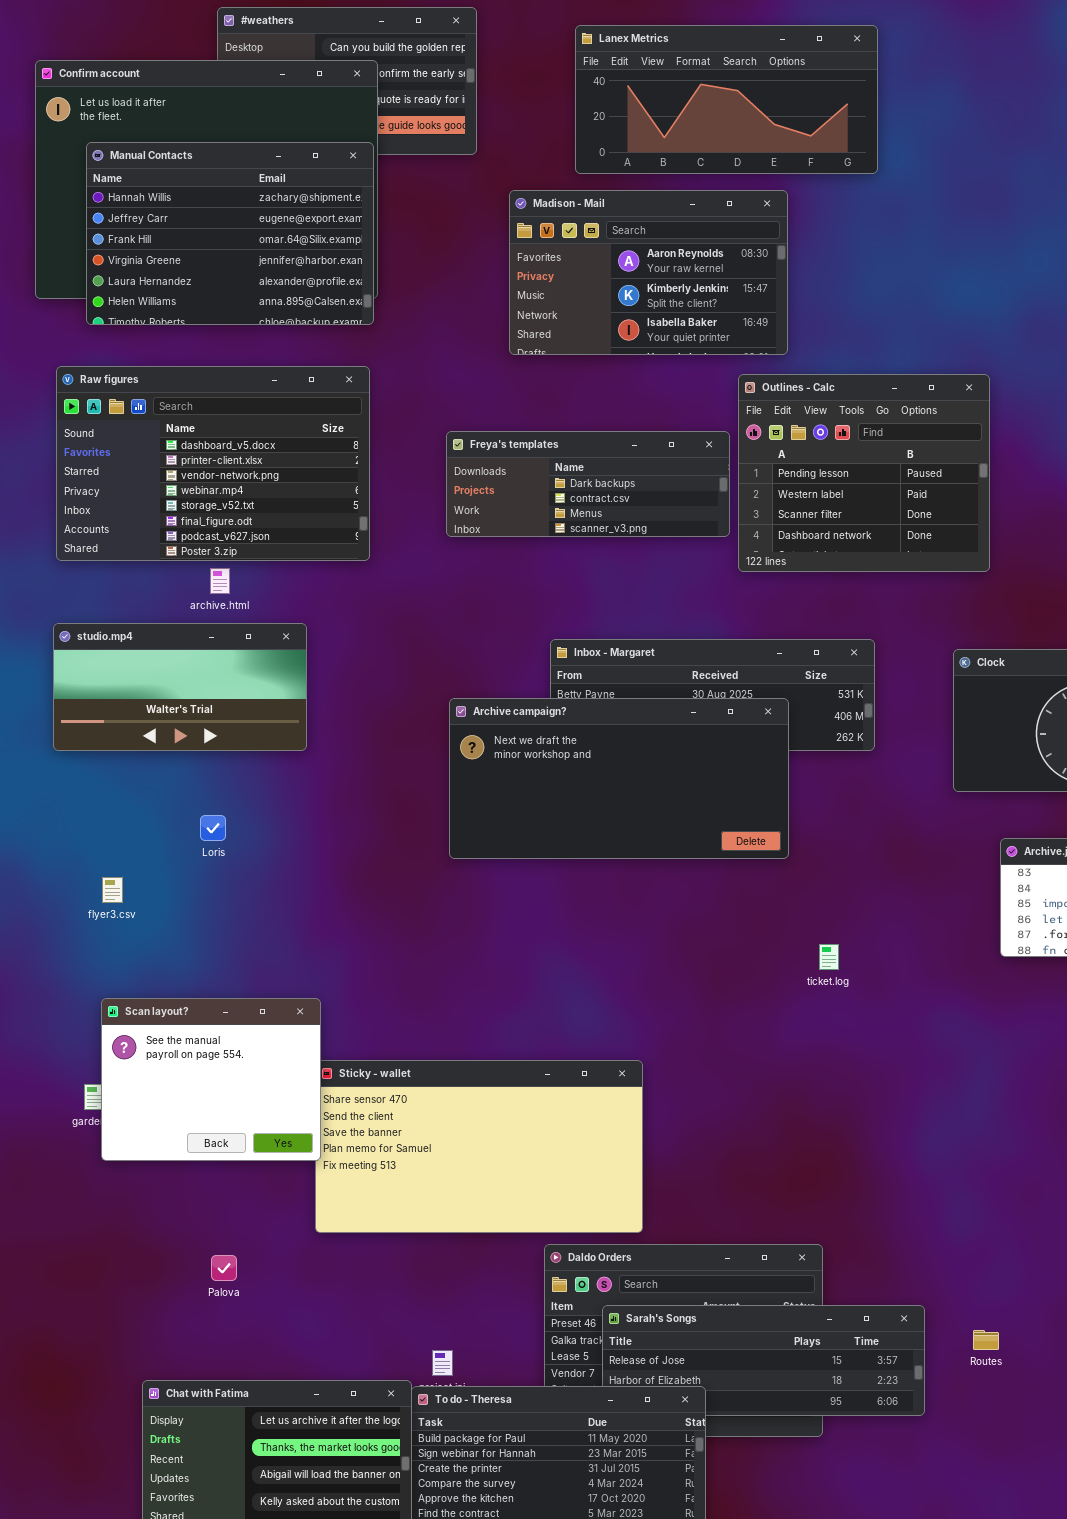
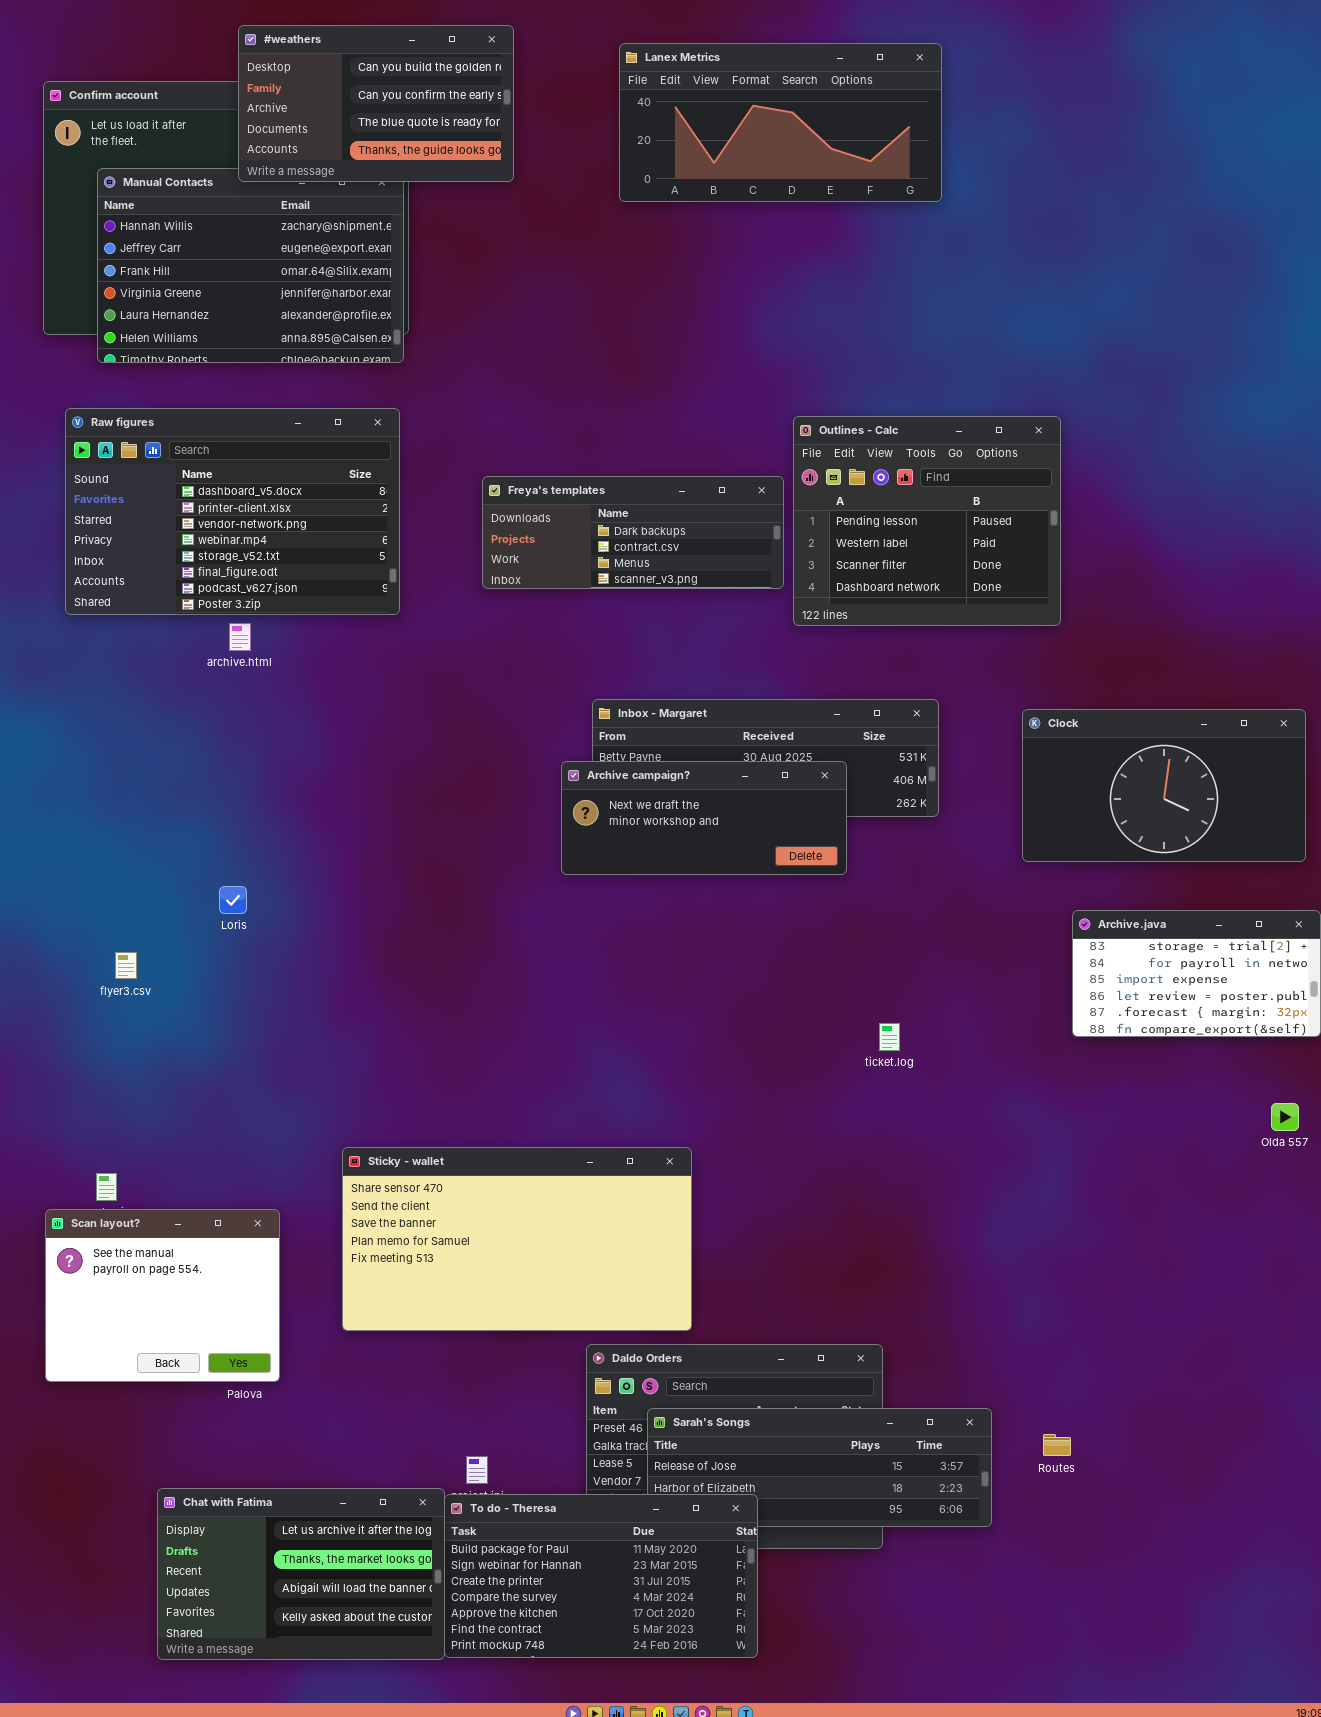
#weathers: [217,7,477,155] -> [238,25,514,182], raised
Madison - Mail: [509,190,788,355] -> none, closed
studio.mp4: [53,623,307,751] -> none, closed
Archive campaign?: [449,698,789,859] -> [561,761,847,875], resized
Scan layout?: [101,998,321,1161] -> [45,1209,280,1382], moved

